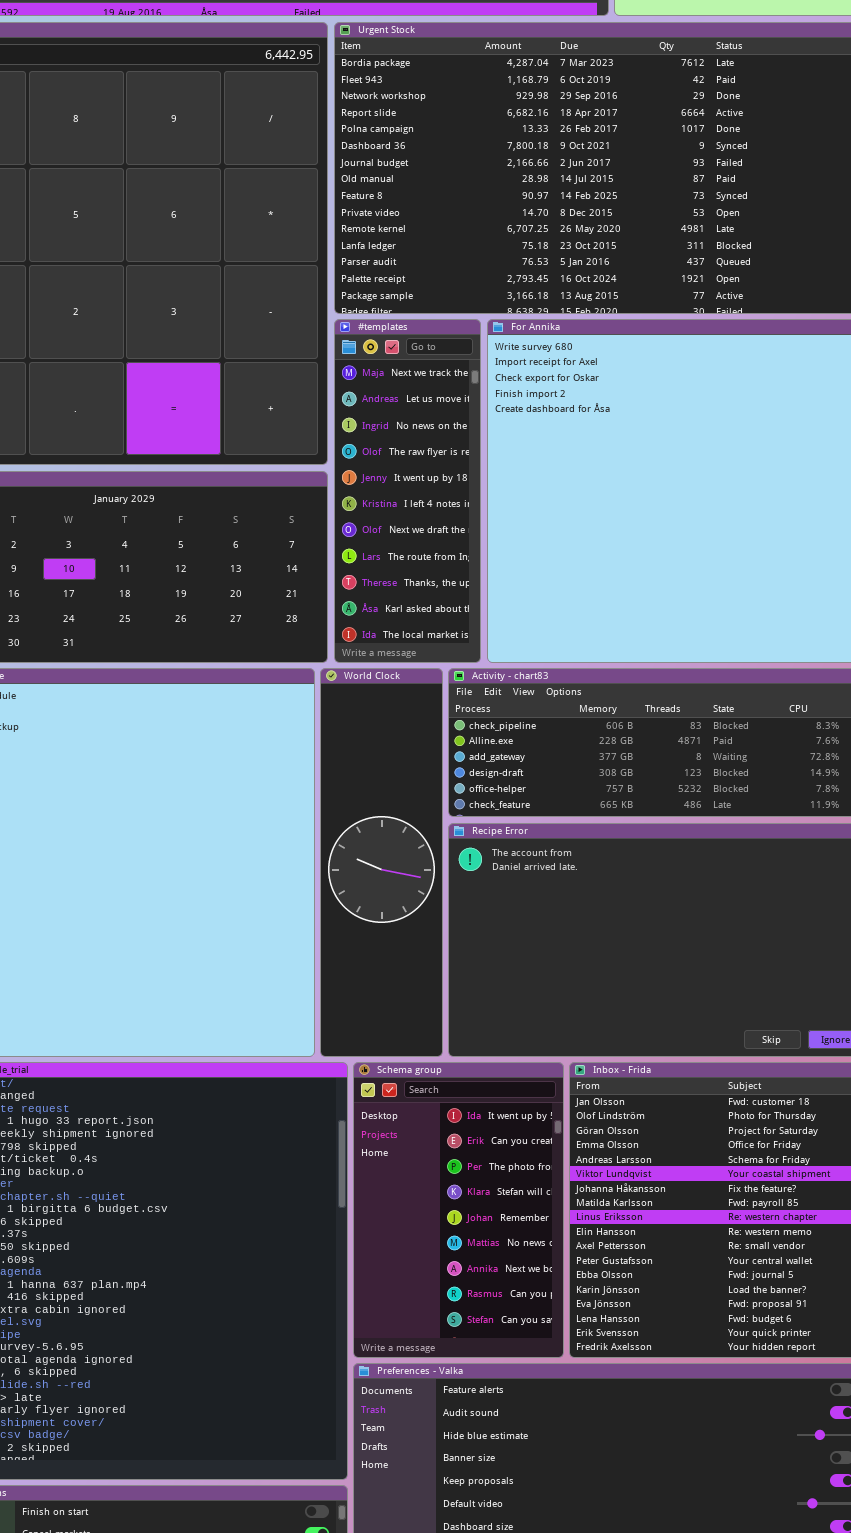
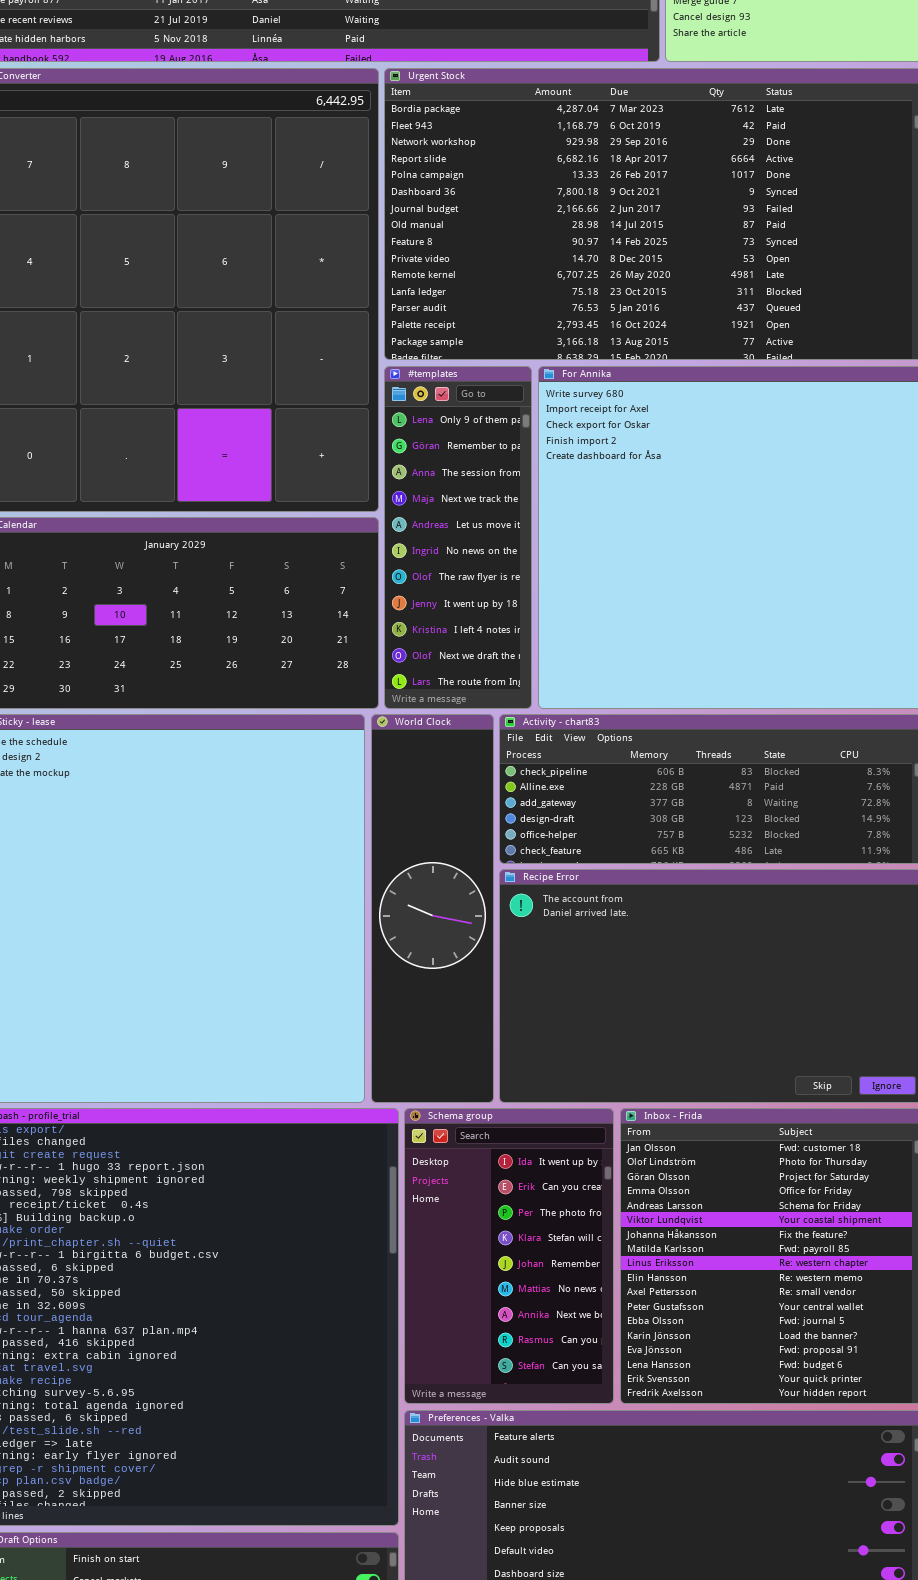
#templates: [334,319,481,663] -> [384,366,532,709], scrolled up 3 rows

